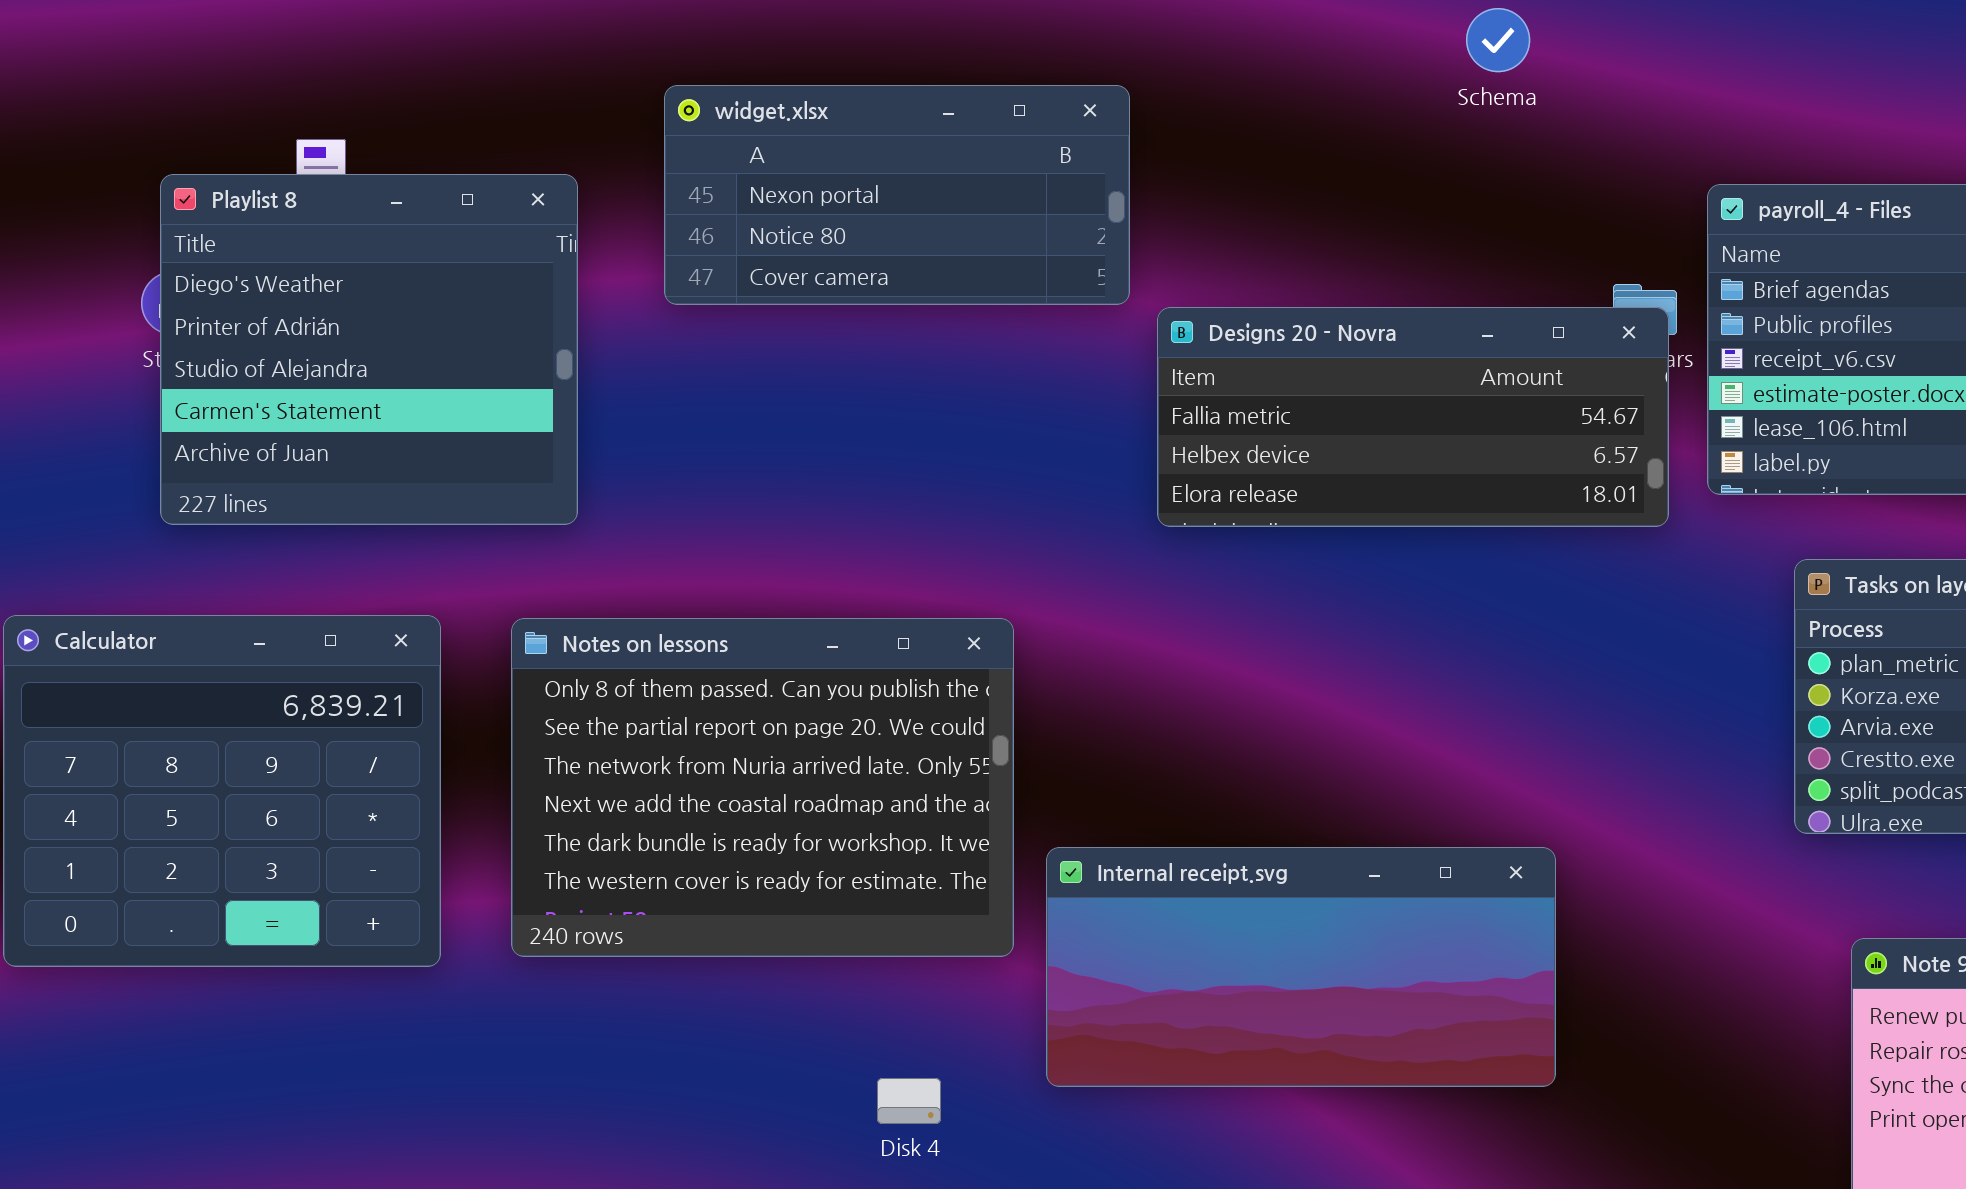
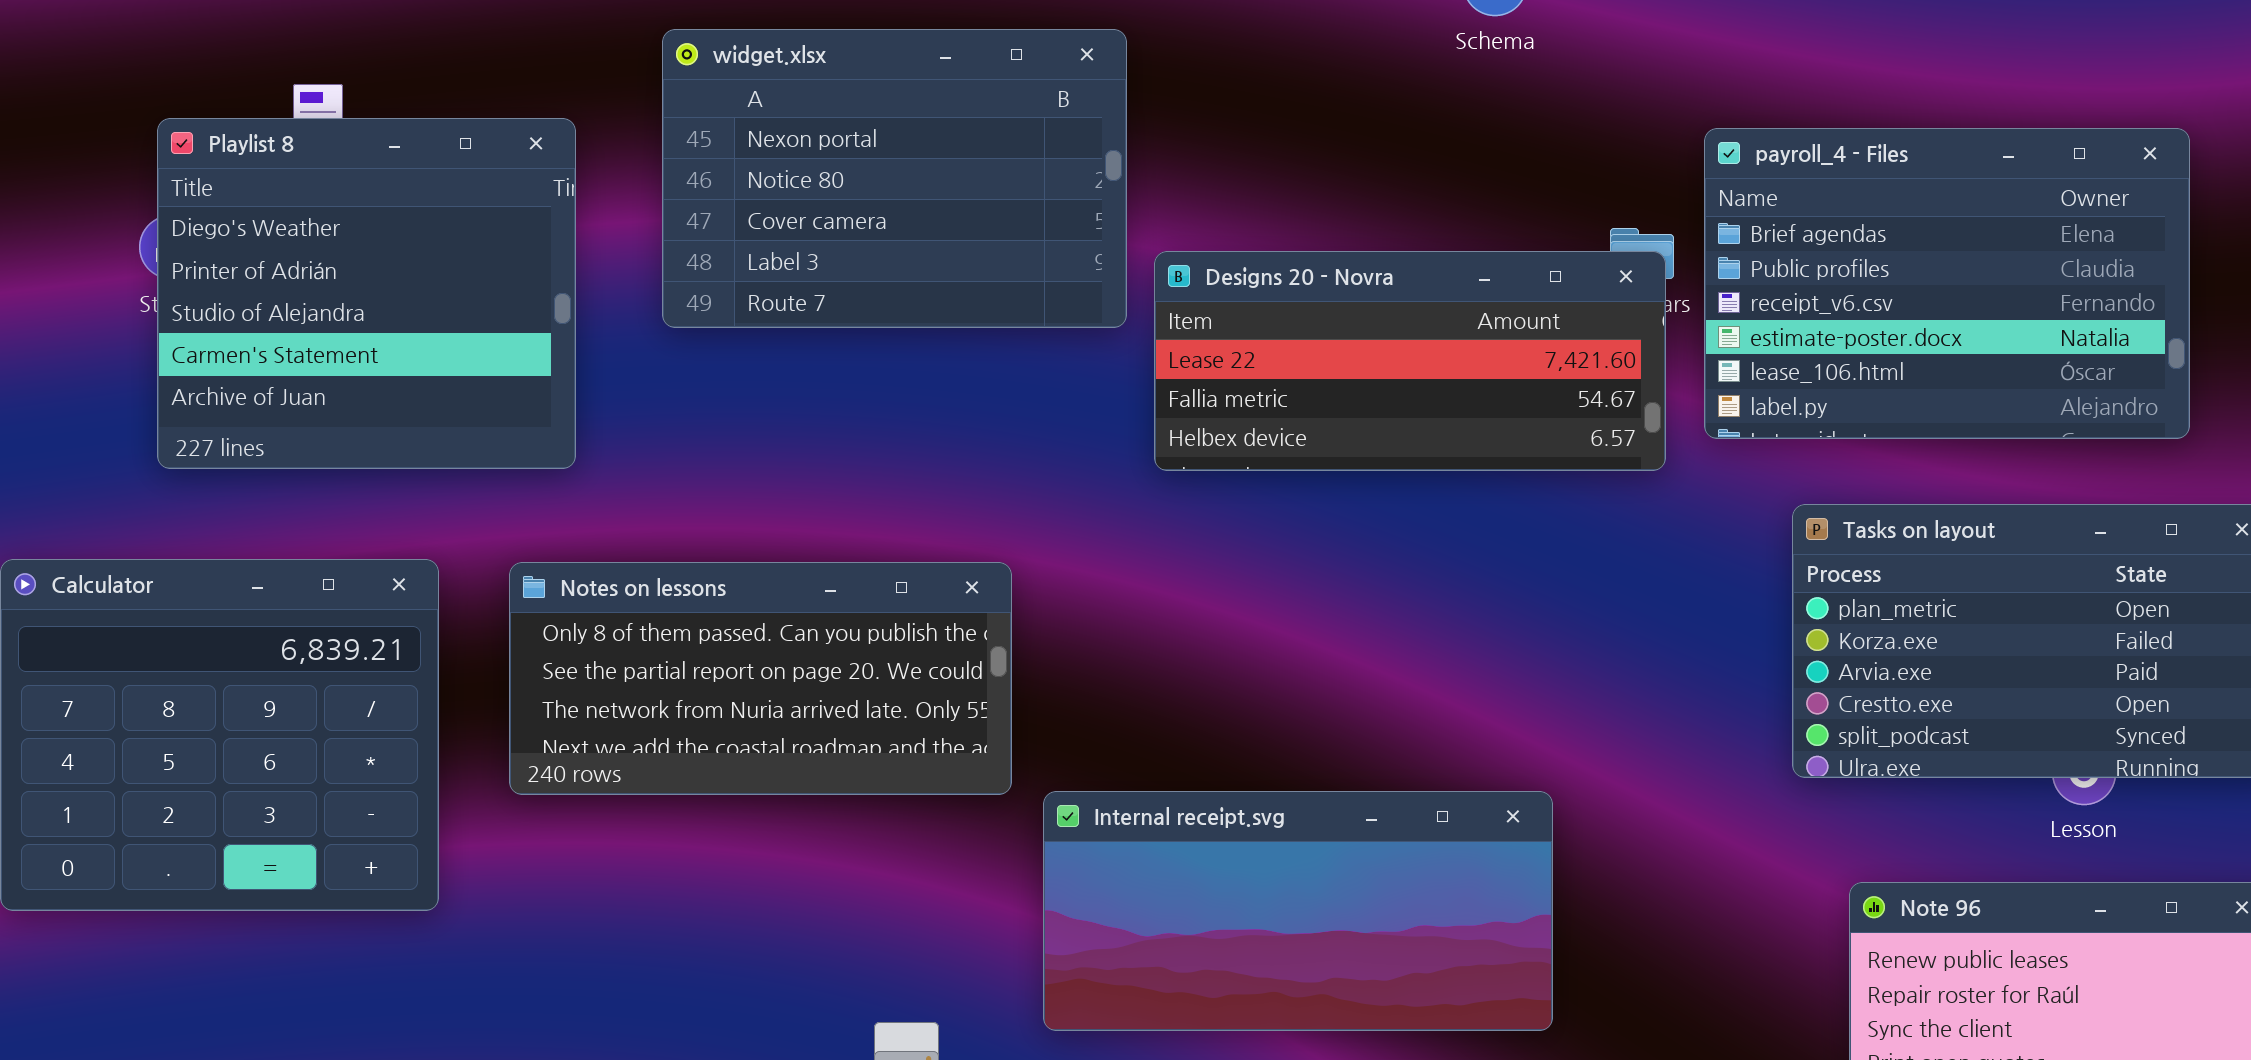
widget.xlsx: [664,85,1130,305] -> [662,29,1127,328], resized
Designs 20 - Novra: [1157,307,1669,527] -> [1154,251,1666,471], scrolled up 1 row
Notes on lessons: [511,618,1014,957] -> [509,562,1012,795], resized

